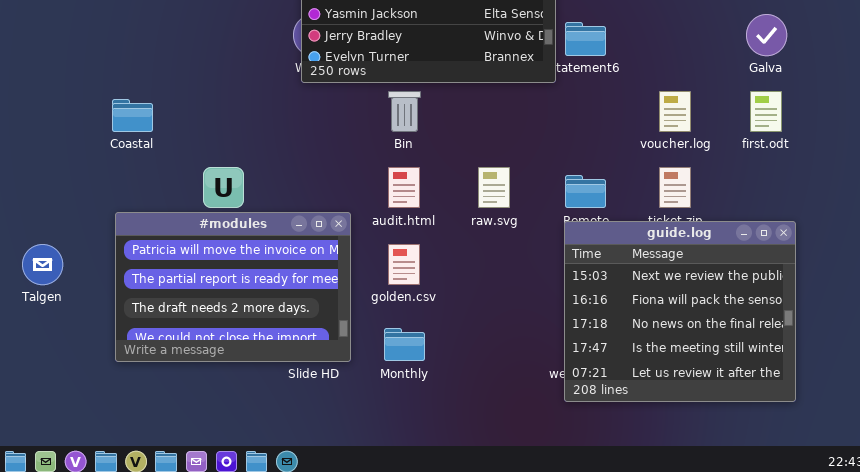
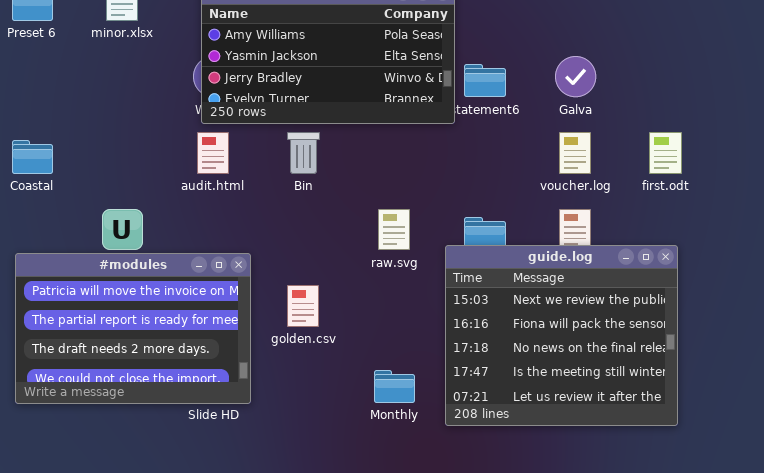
Galva: [746,14,787,56] -> [555,56,596,97], moved
audit.html: [388,167,420,208] -> [197,132,229,174], moved
guide.log: [564,221,796,402] -> [445,245,678,426], moved
Monthly: [384,328,425,361] -> [374,370,415,403], moved

